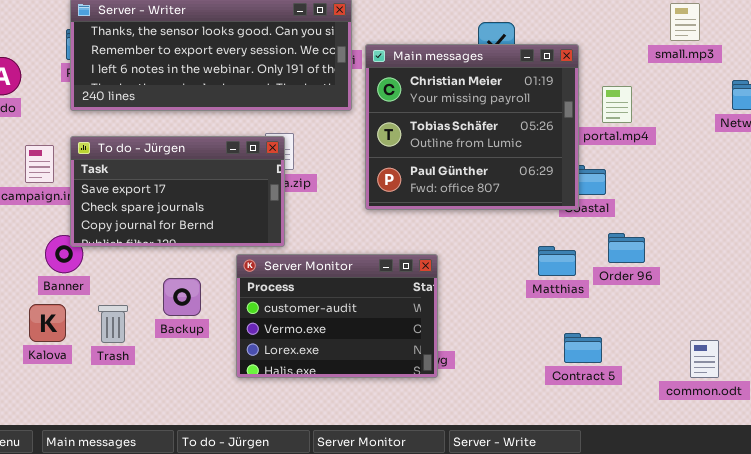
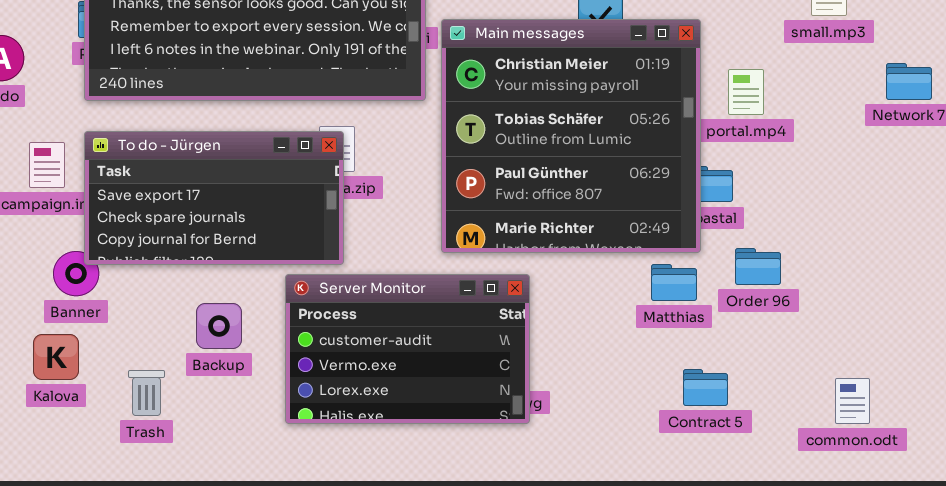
Main messages: [365,44,579,210] -> [441,19,701,253], resized
Trash: [98,305,128,343] -> [128,370,165,416], moved

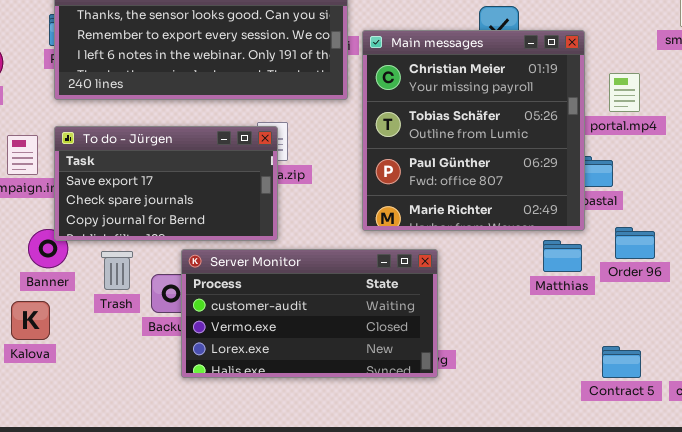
Server Monitor: [285,274,530,424] -> [181,249,438,378], resized
Contract 5: [683,369,728,406] -> [602,346,641,378], moved
Trash: [128,370,165,416] -> [101,251,133,290], moved

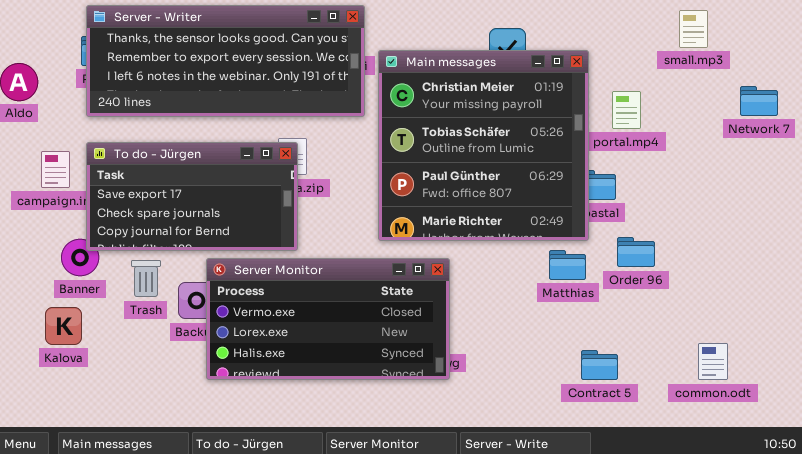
Server Monitor: [181,249,438,378] -> [206,258,450,380], scrolled down 1 row
Contract 5: [602,346,641,378] -> [581,350,618,380], moved

